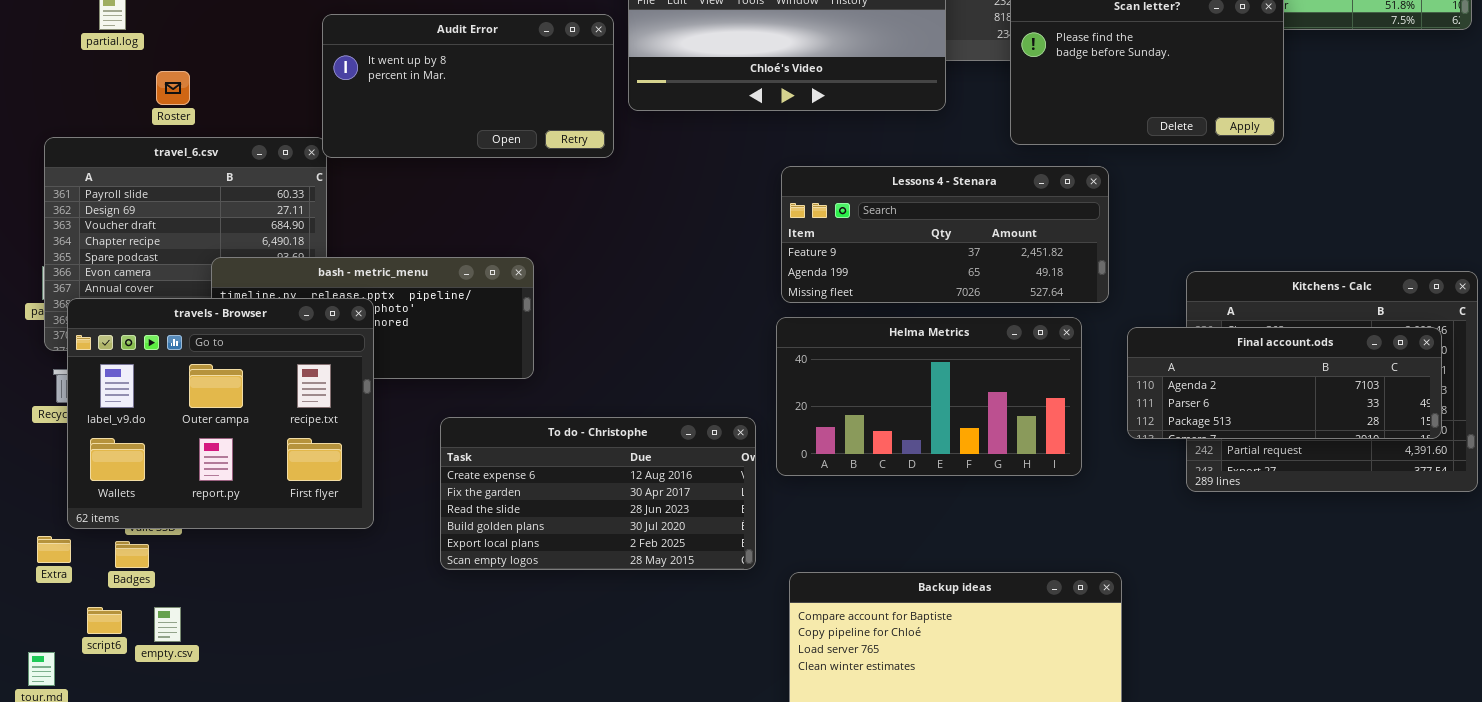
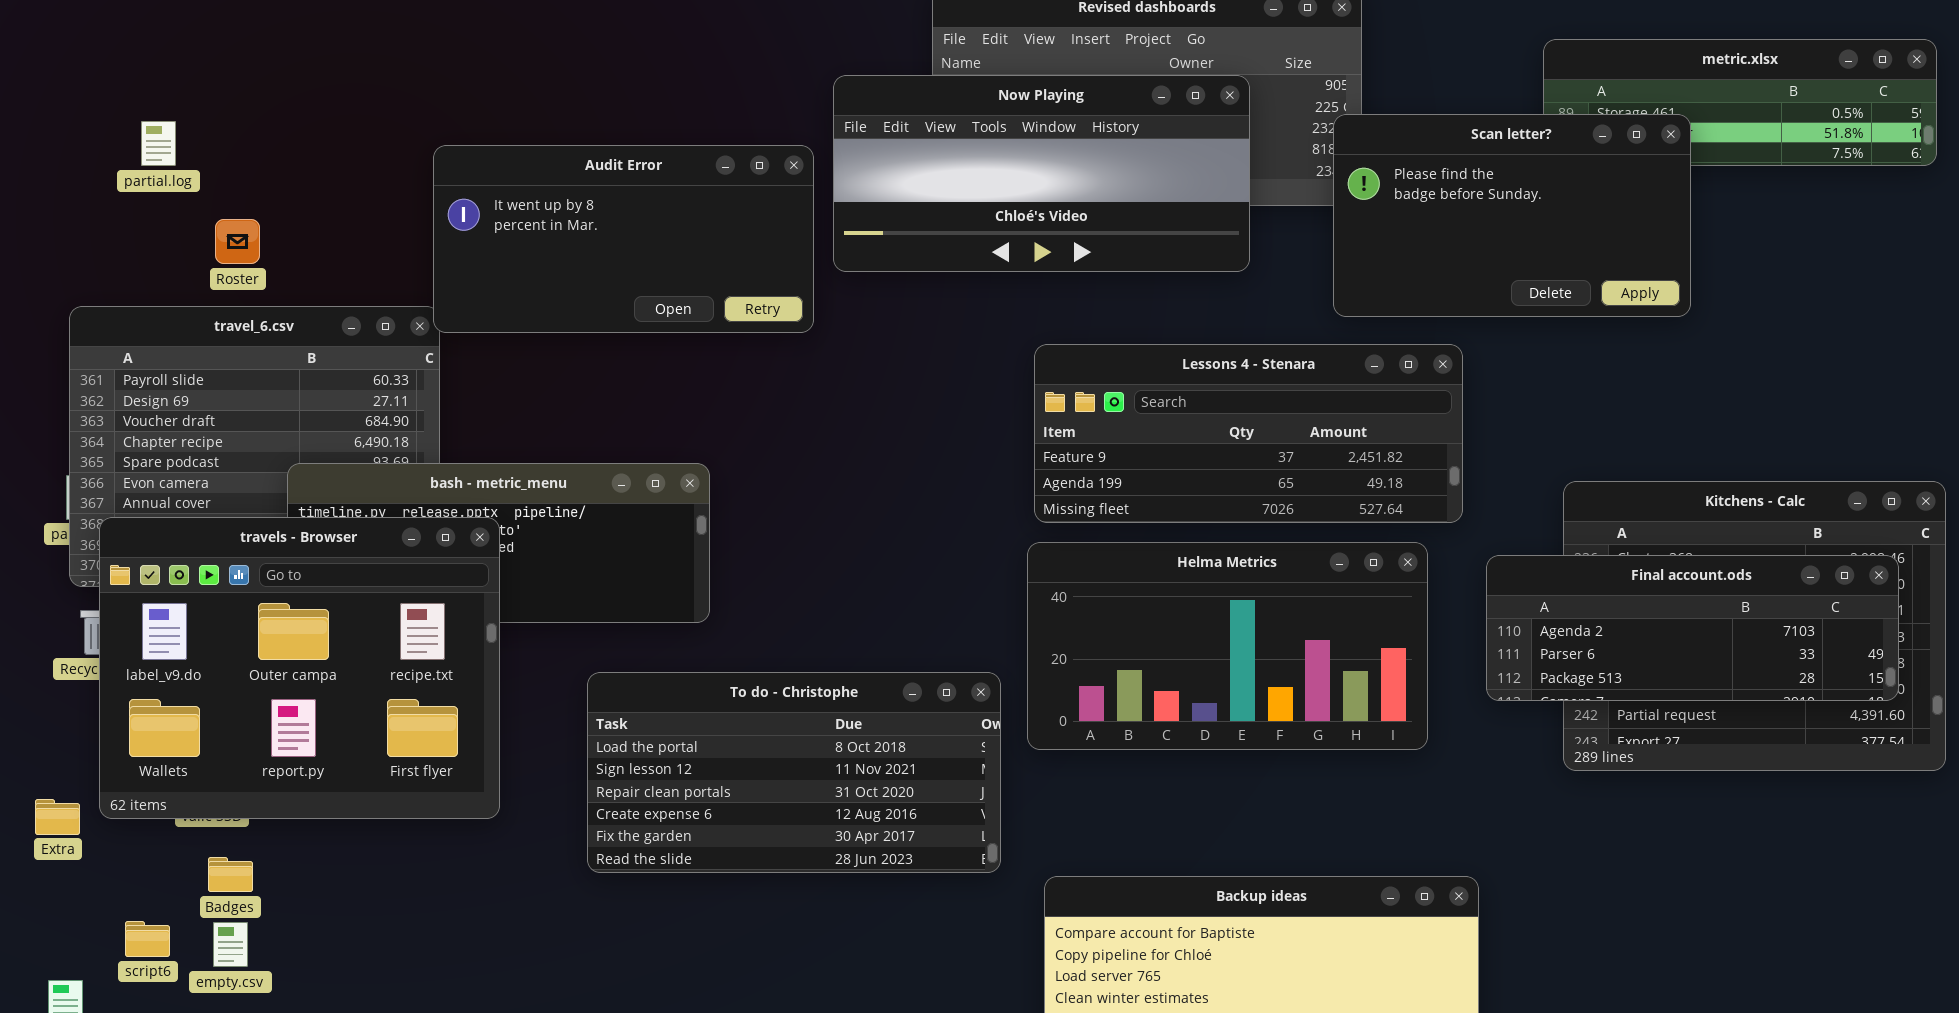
To do - Christophe: [440,417,756,570] -> [587,672,1001,873], scrolled up 3 rows
Extra: [37,536,71,563] -> [35,799,80,835], moved
Badges: [115,541,149,568] -> [208,857,253,892], moved

